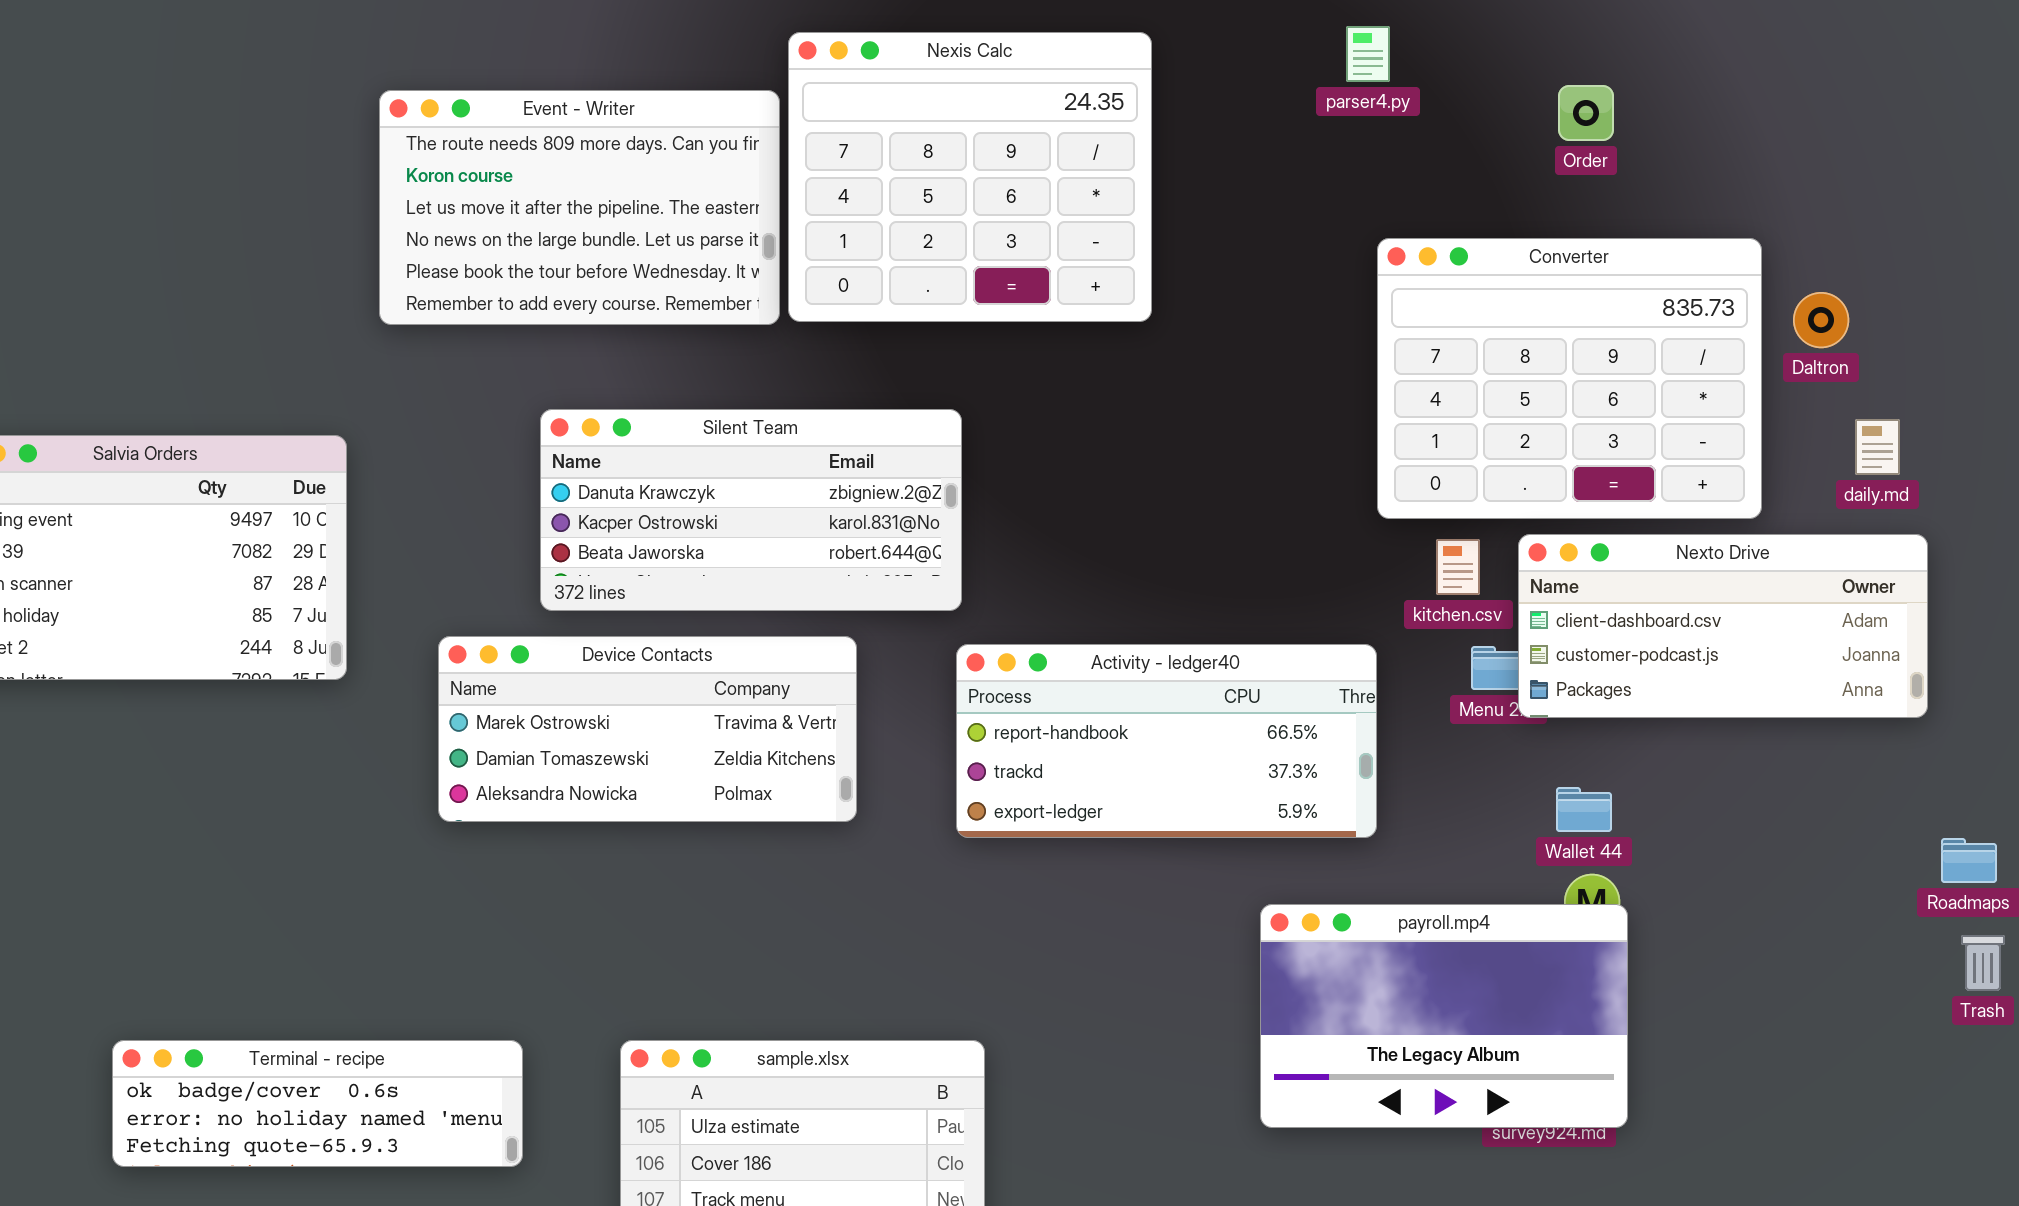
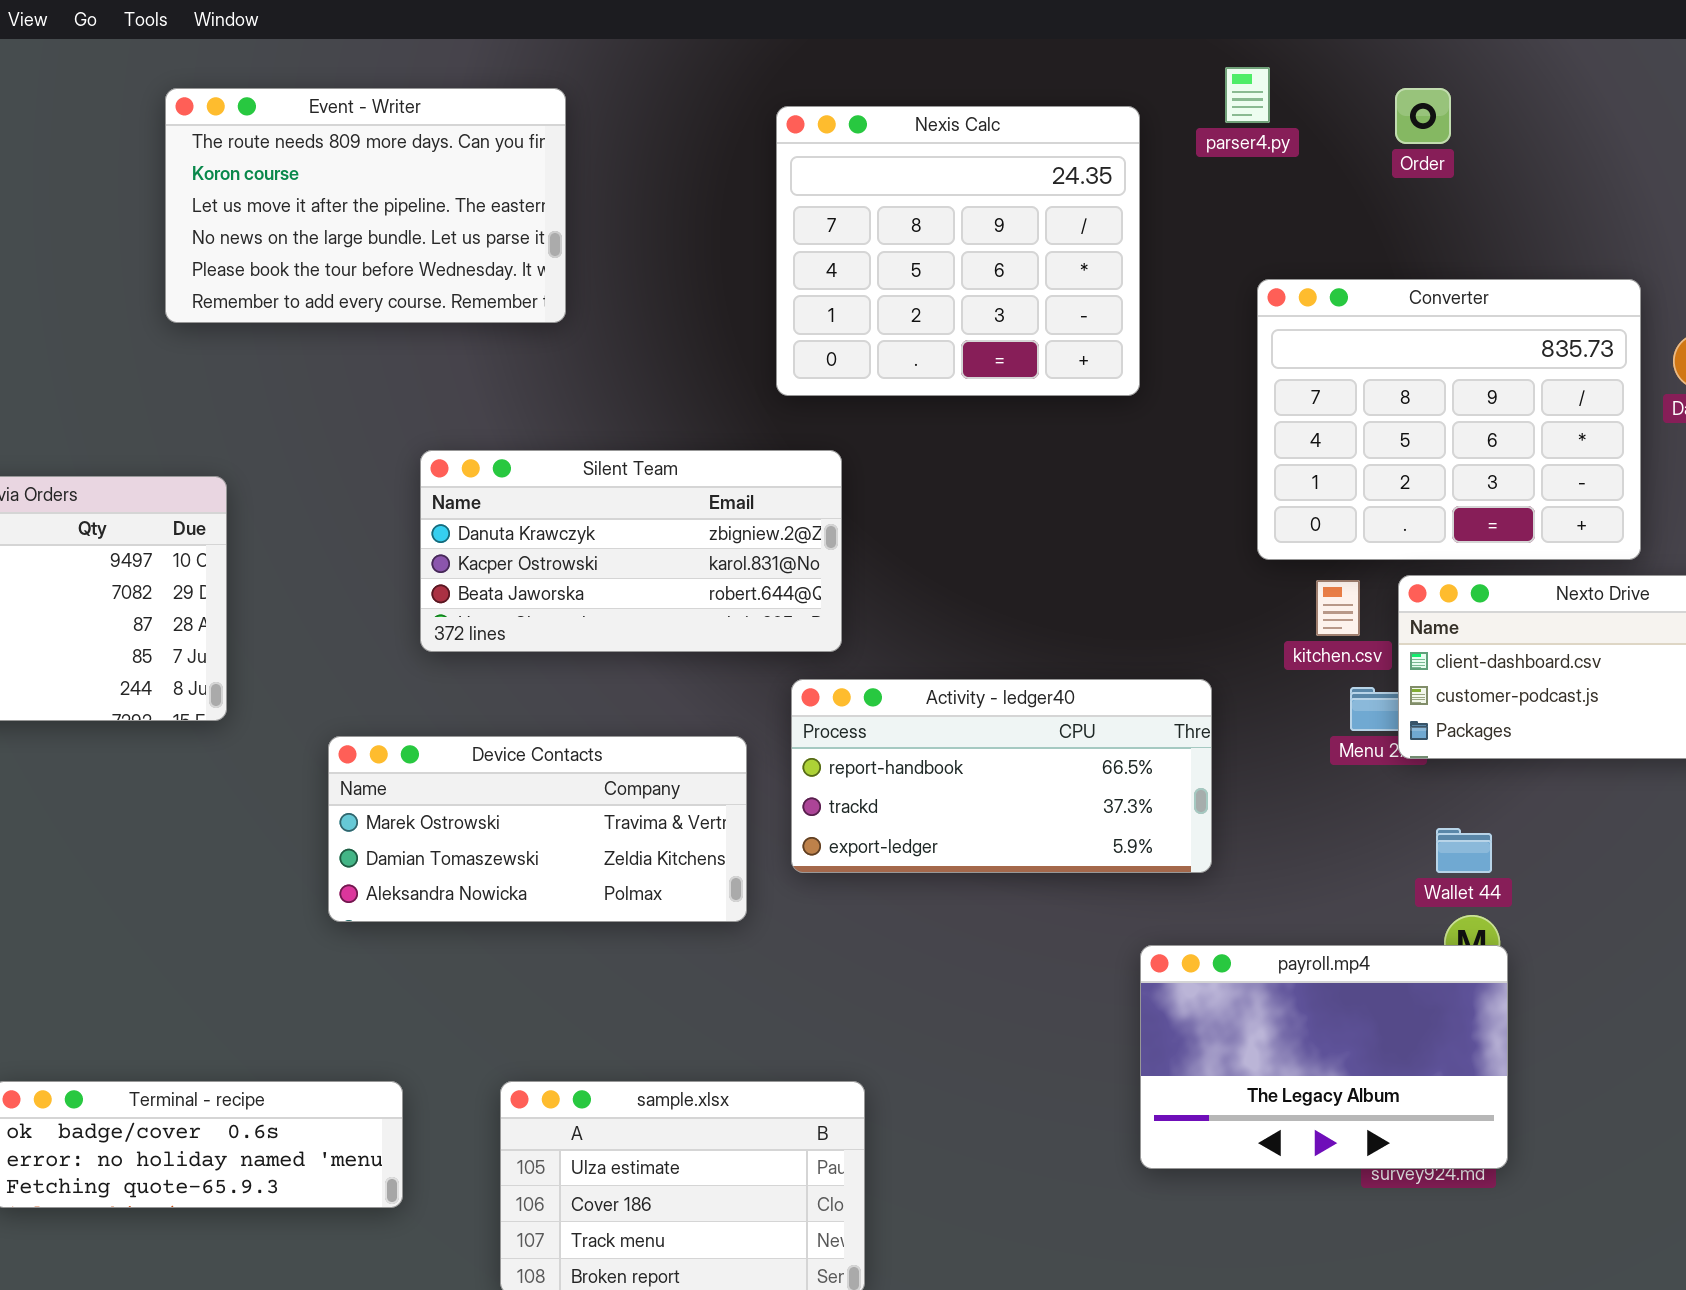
Nexis Calc: [788,32,1152,322] -> [776,106,1140,396], moved
Order: [1558,85,1614,141] -> [1395,88,1451,144], moved
Event - Writer: [379,90,780,325] -> [165,88,566,323], moved
Device Contacts: [438,636,857,822] -> [328,736,747,922], moved
Activity - ledger40: [956,644,1377,838] -> [791,679,1212,873], moved

